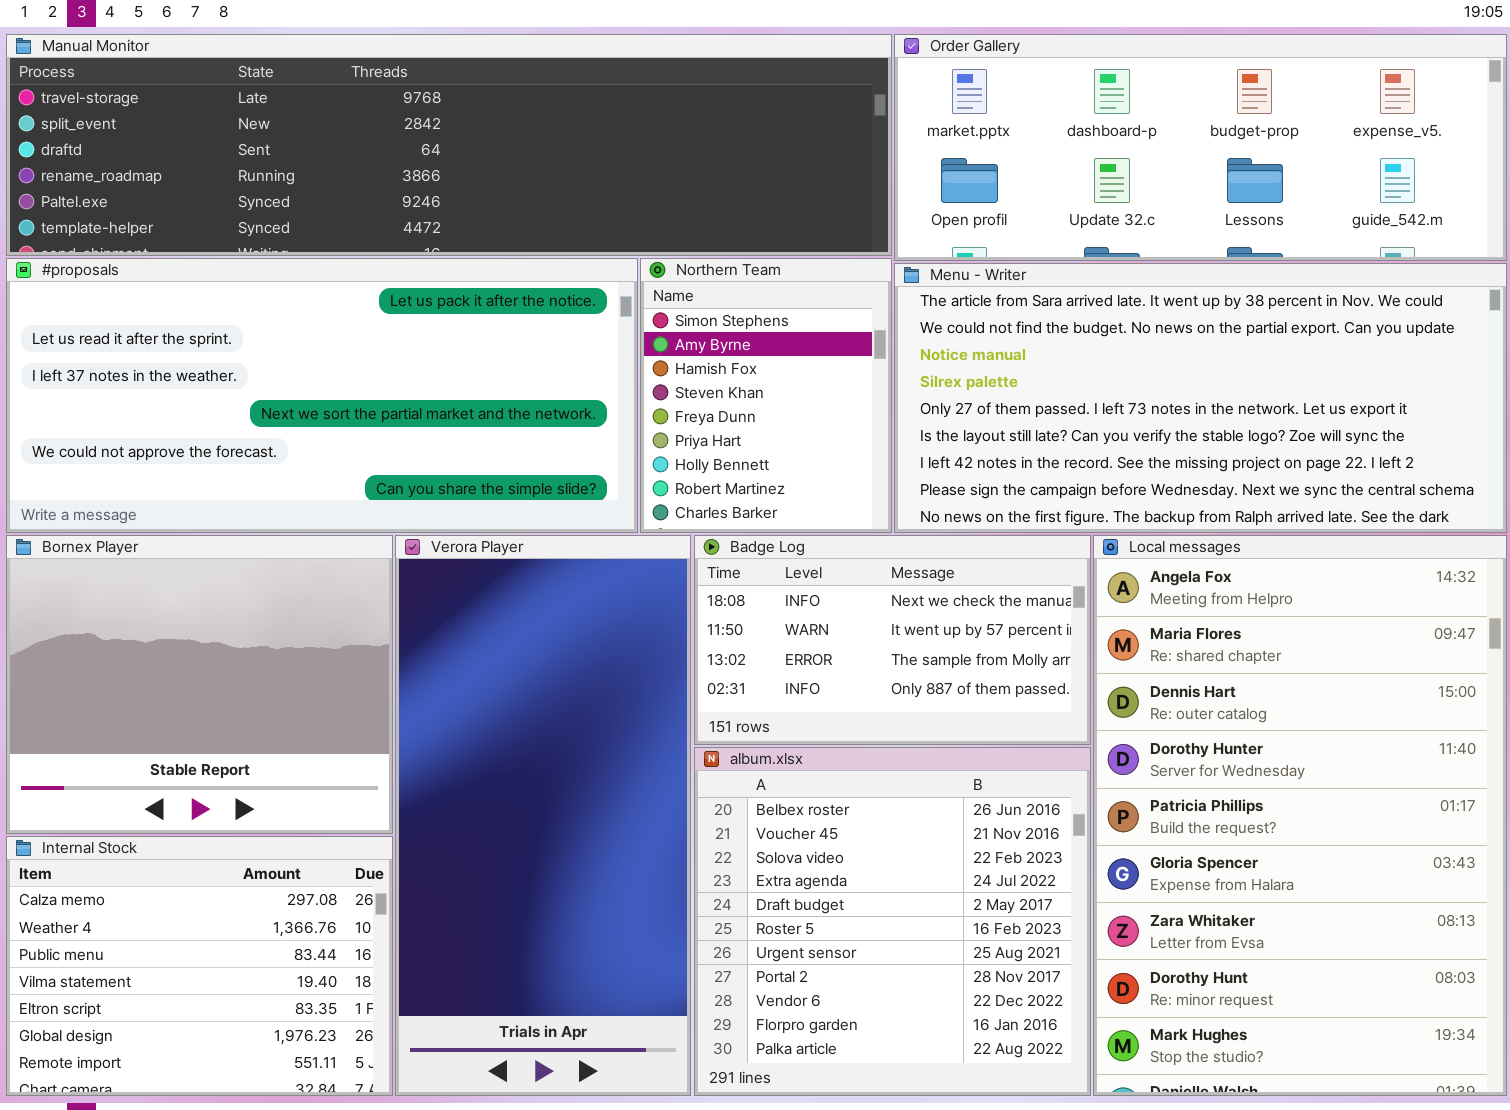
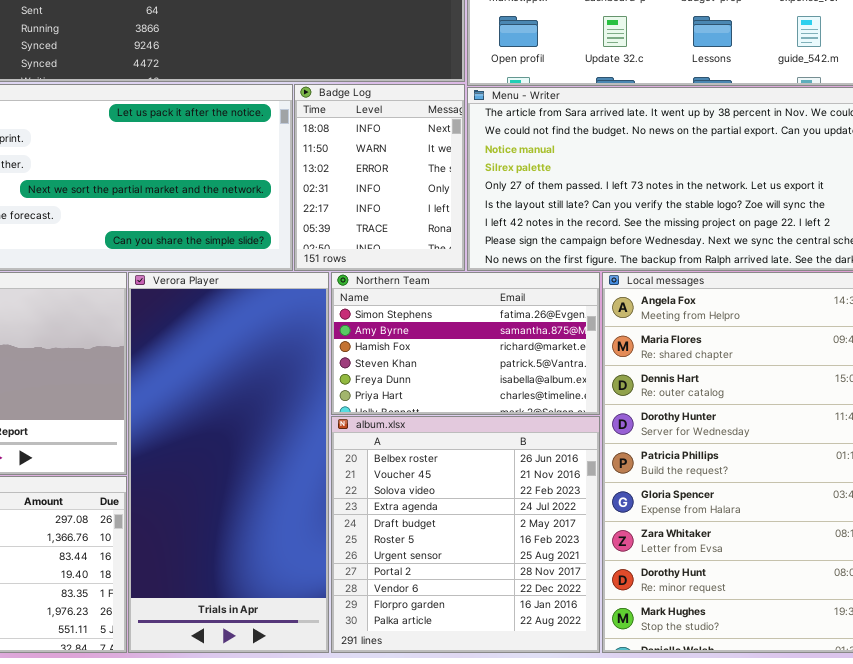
Northern Team: [640,258,892,533] -> [331,272,600,415], moved, resized
Badge Log: [694,535,1091,745] -> [294,84,465,271], moved, resized

